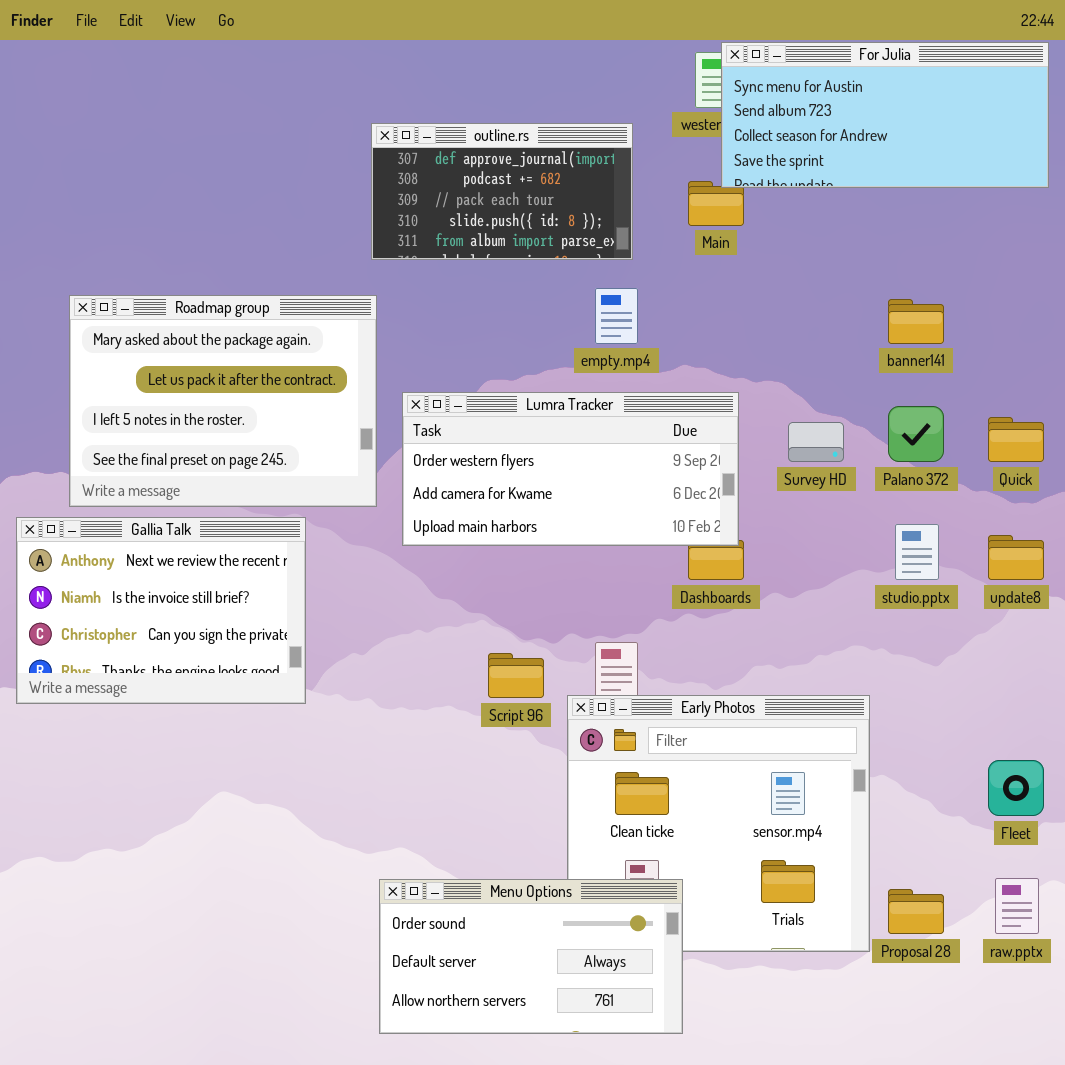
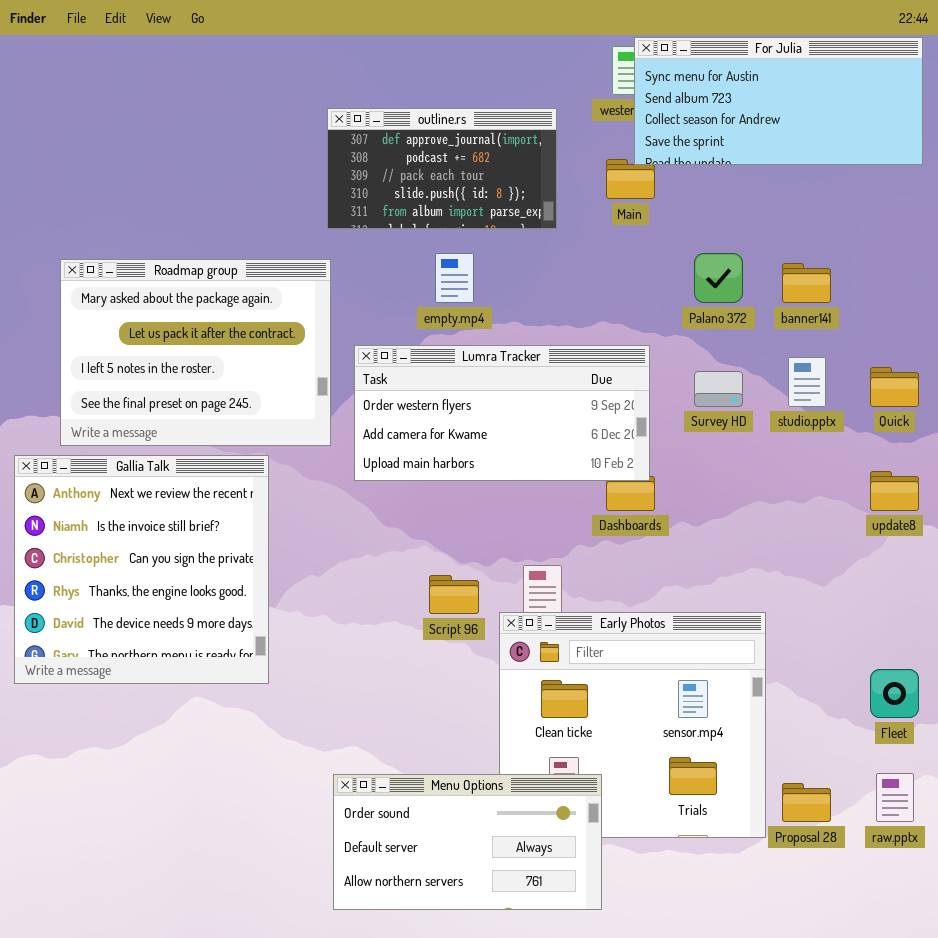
empty.mp4: [595,288,638,344] -> [435,253,474,303], moved
Palano 372: [888,406,944,462] -> [694,253,743,303], moved
Gallia Talk: [16,517,306,704] -> [14,455,269,684], resized
studio.pptx: [895,524,939,580] -> [788,357,826,407], moved

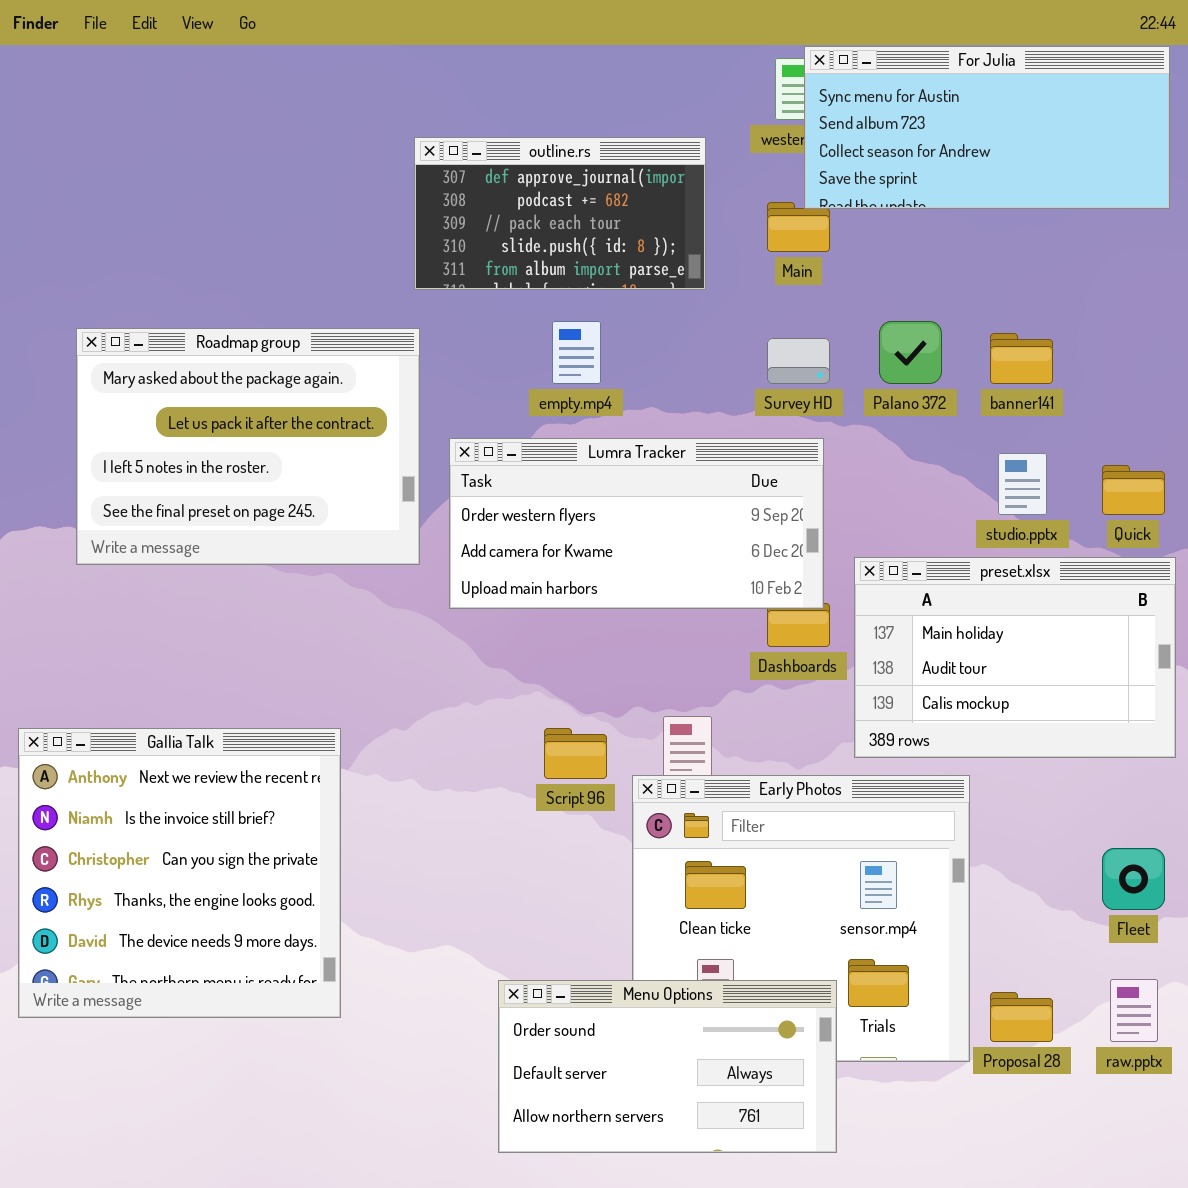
Survey HD: [694,371,743,407] -> [767,338,830,384], moved
preset.xlsx: none -> [854,557,1176,758], opened
Gallia Talk: [14,455,269,684] -> [18,728,341,1018], moved
Menu Options: [333,774,602,910] -> [498,980,837,1153], moved

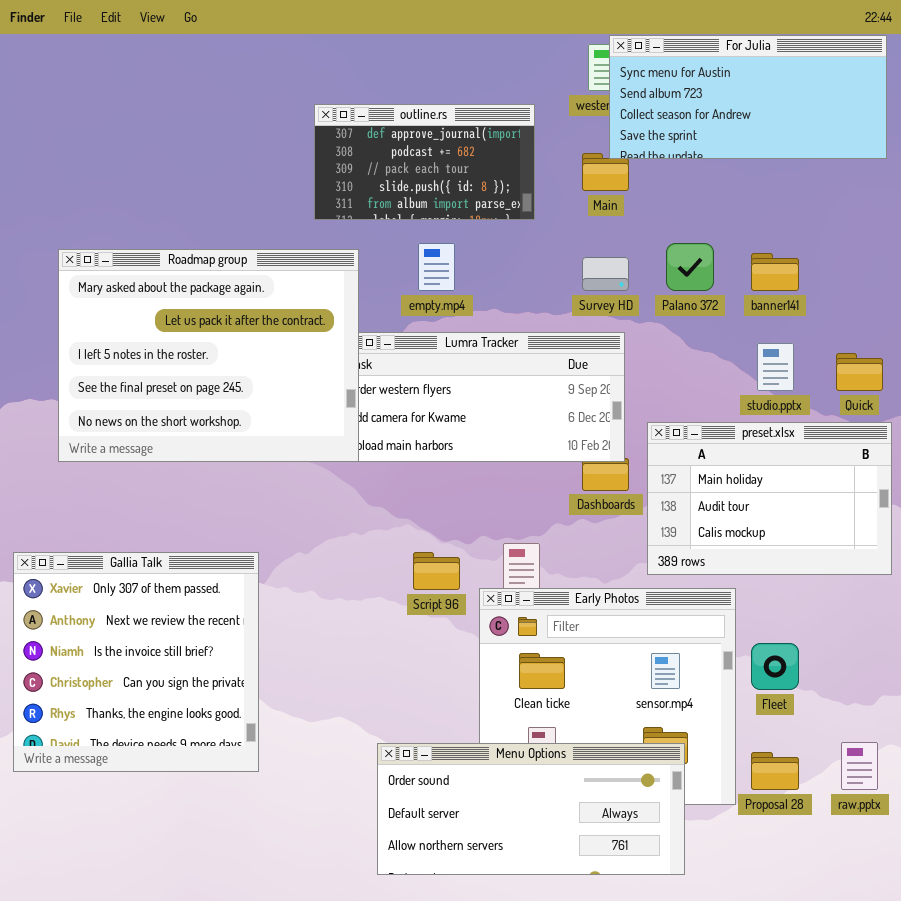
Roadmap group: [76,328,420,565] -> [58,249,359,462], resized
Gallia Talk: [18,728,341,1018] -> [13,552,259,772], scrolled up 1 row
Fleet: [1102,848,1165,910] -> [751,643,799,690], moved
Menu Options: [498,980,837,1153] -> [377,743,685,875], resized

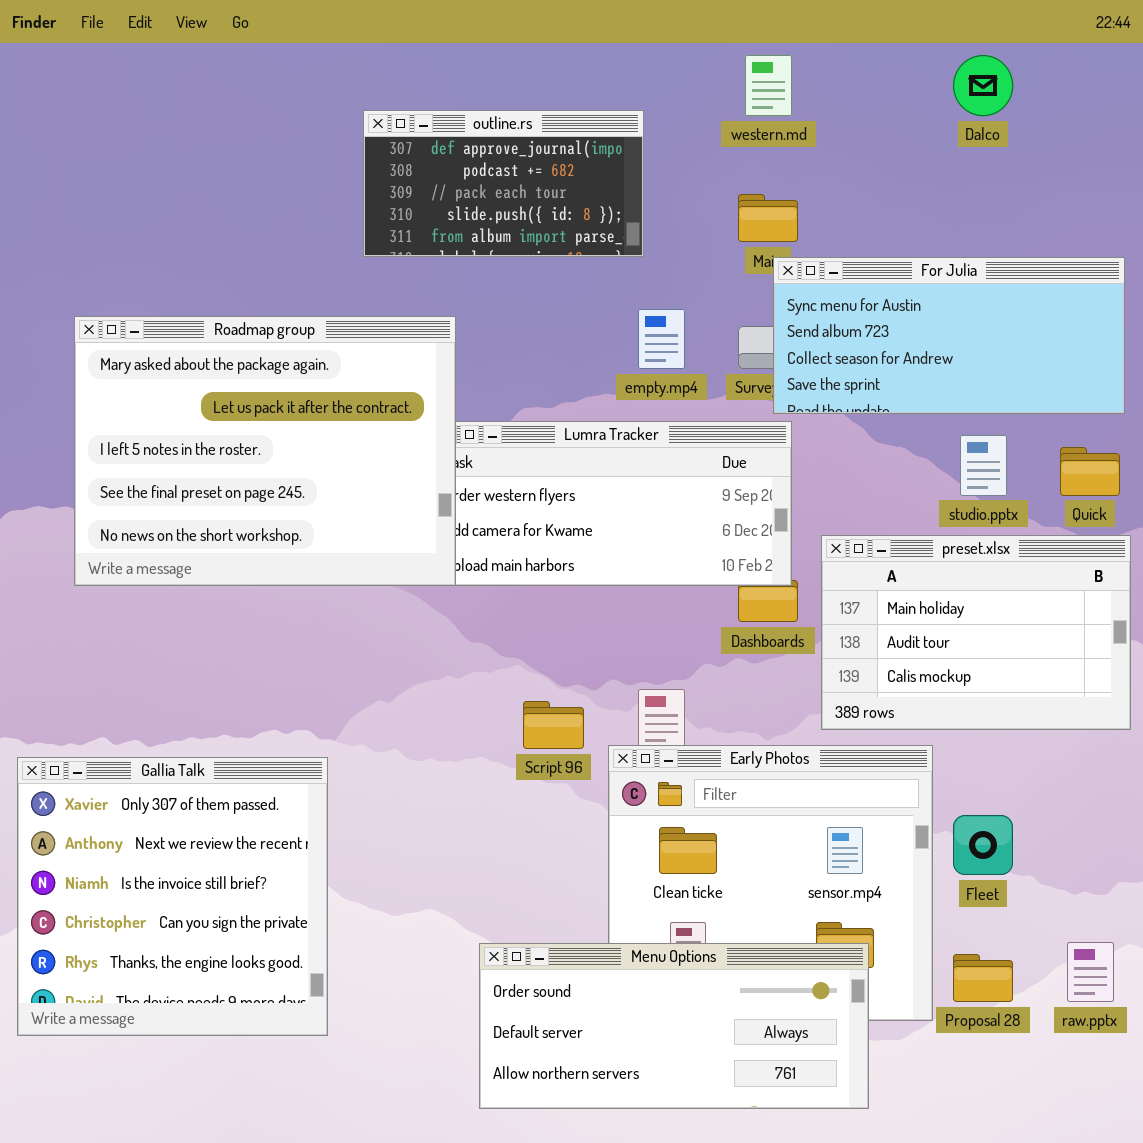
For Julia: [609,35,887,159] -> [773,257,1125,414], moved
outline.rs: [314,104,535,220] -> [363,110,644,257], moved
empty.mp4: [418,243,455,291] -> [638,309,685,369], moved
Gallia Talk: [13,552,259,772] -> [17,757,328,1036], moved

